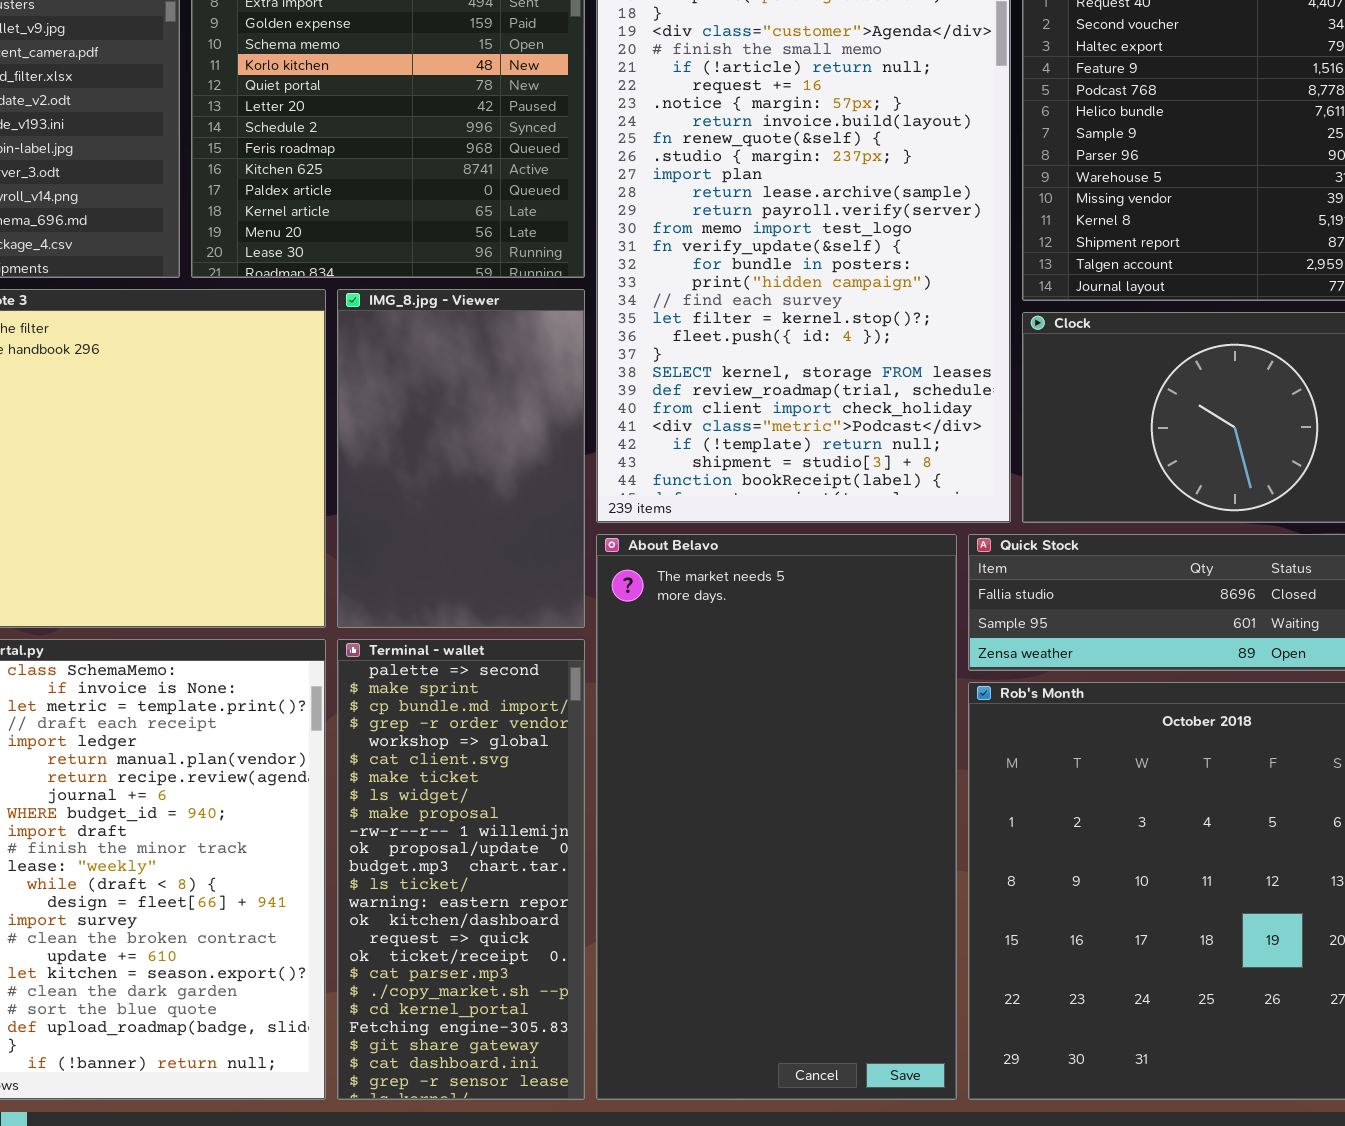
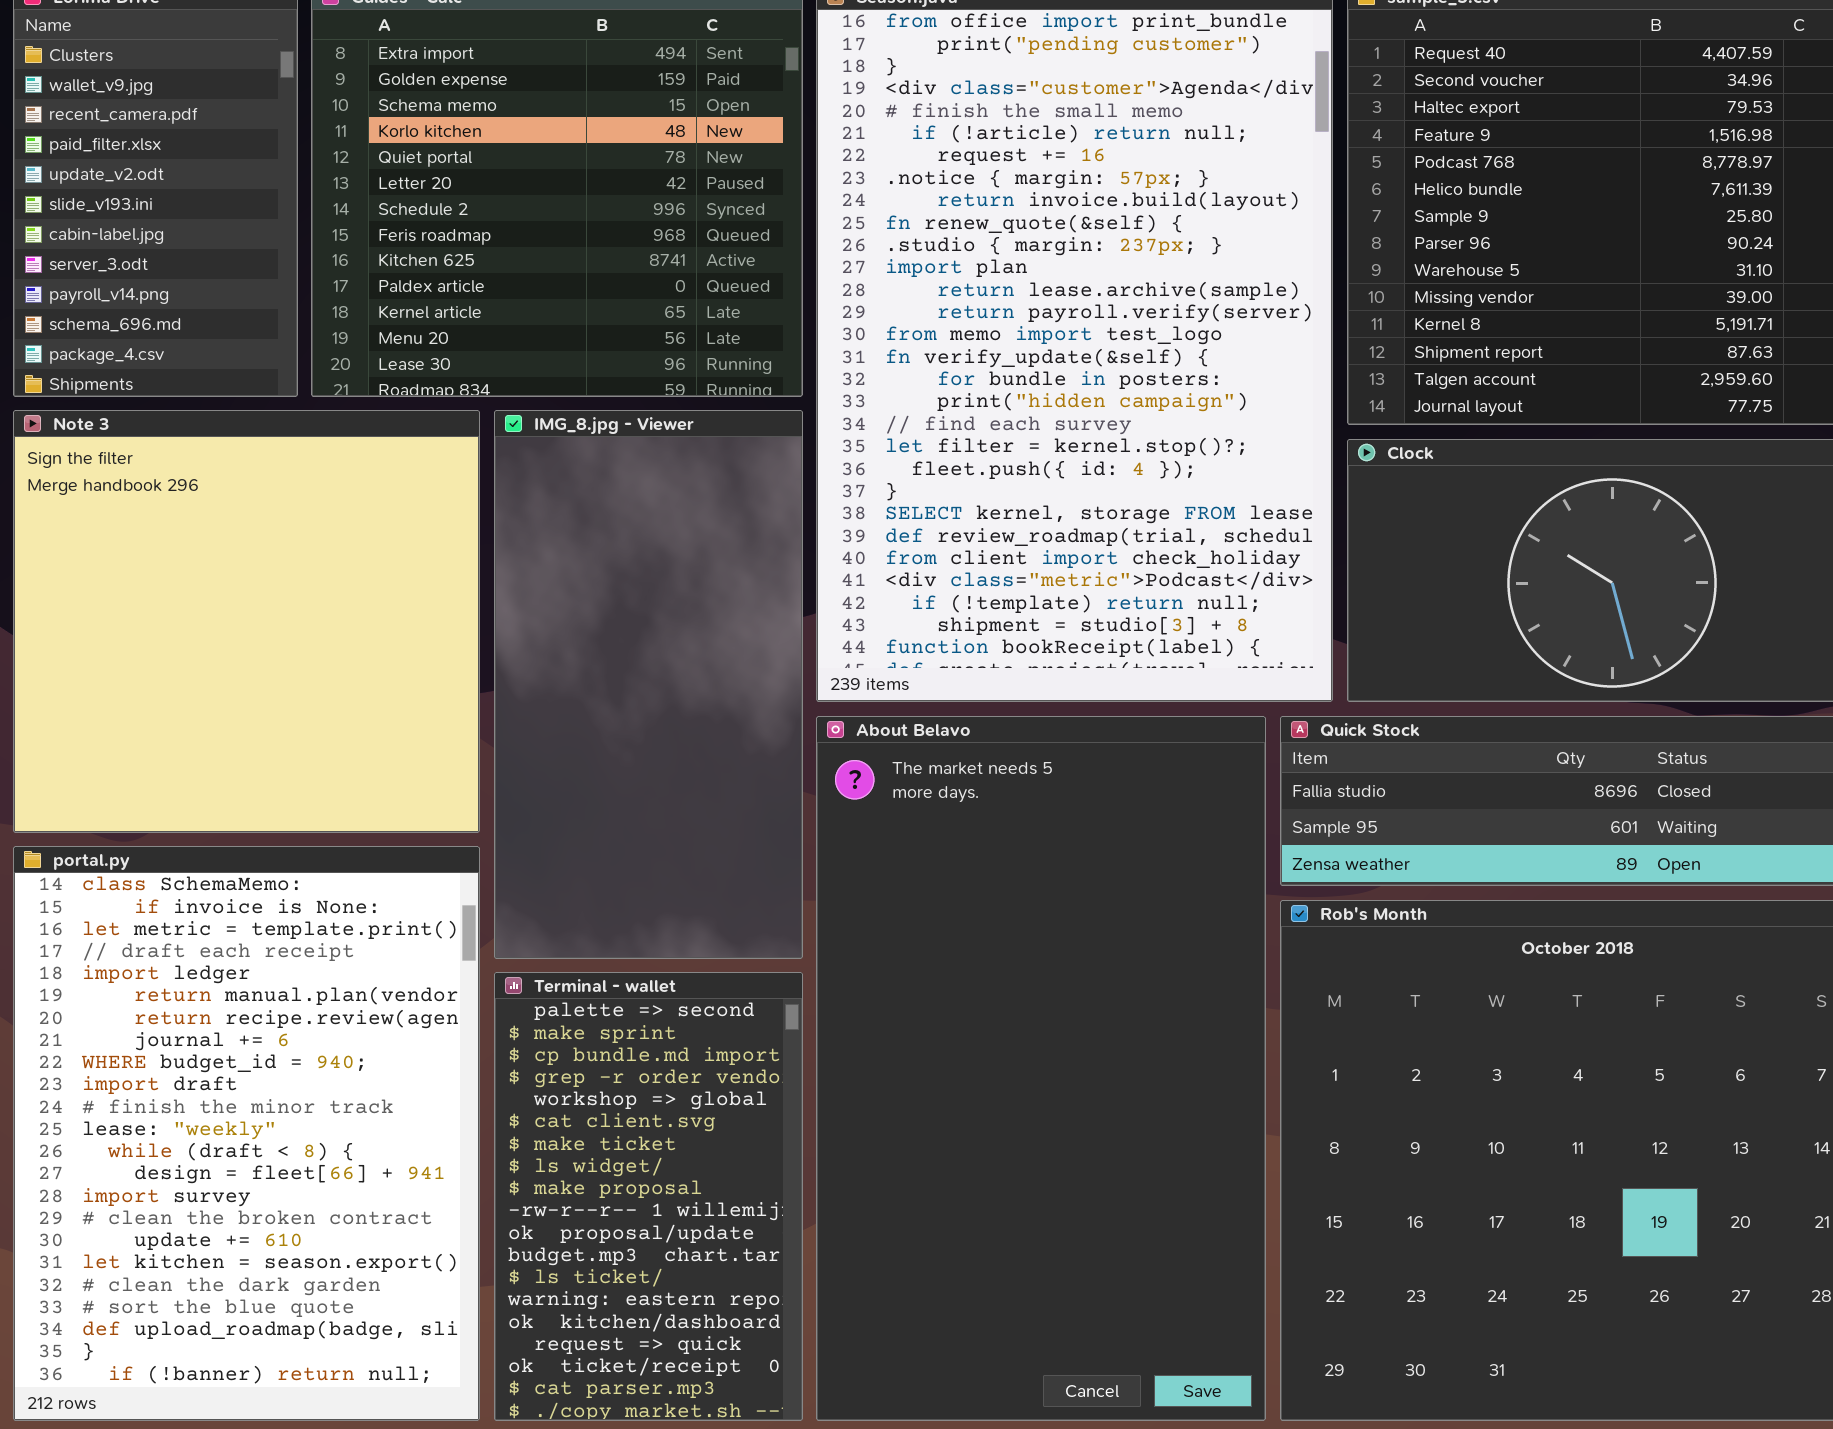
IMG_8.jpg - Viewer: [337,289,585,628] -> [494,410,803,959], resized
Terminal - wallet: [337,639,585,1100] -> [494,972,803,1421], resized

